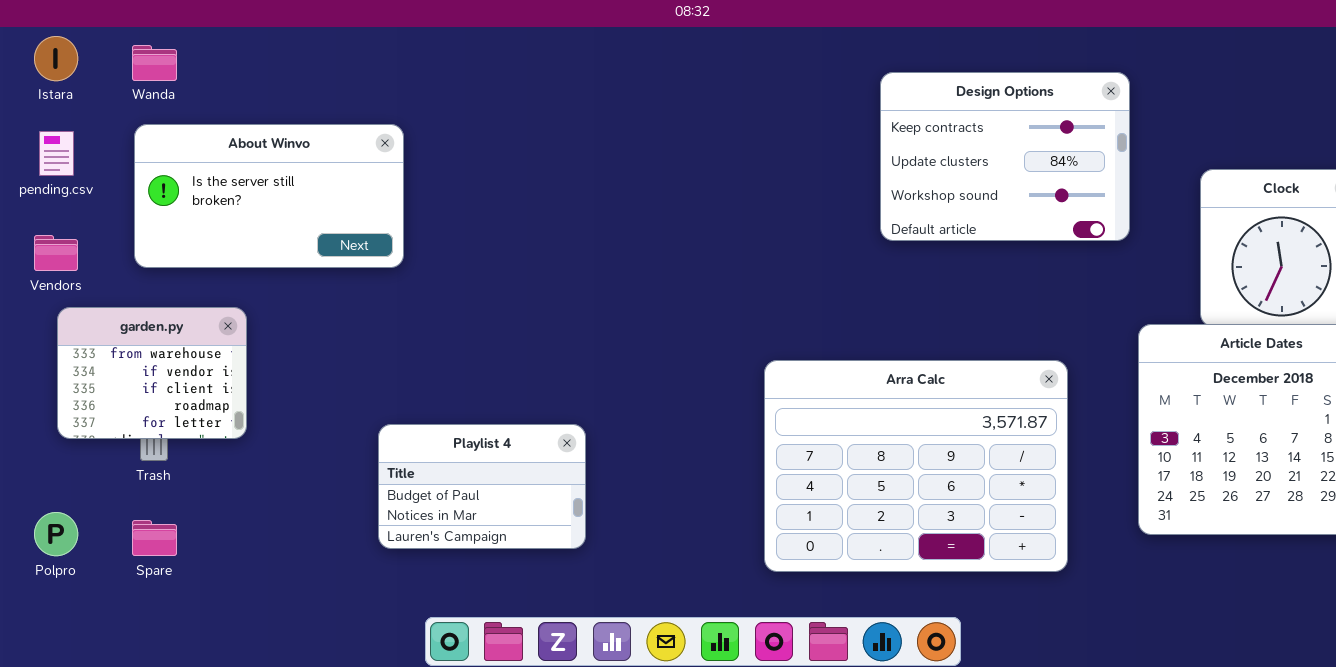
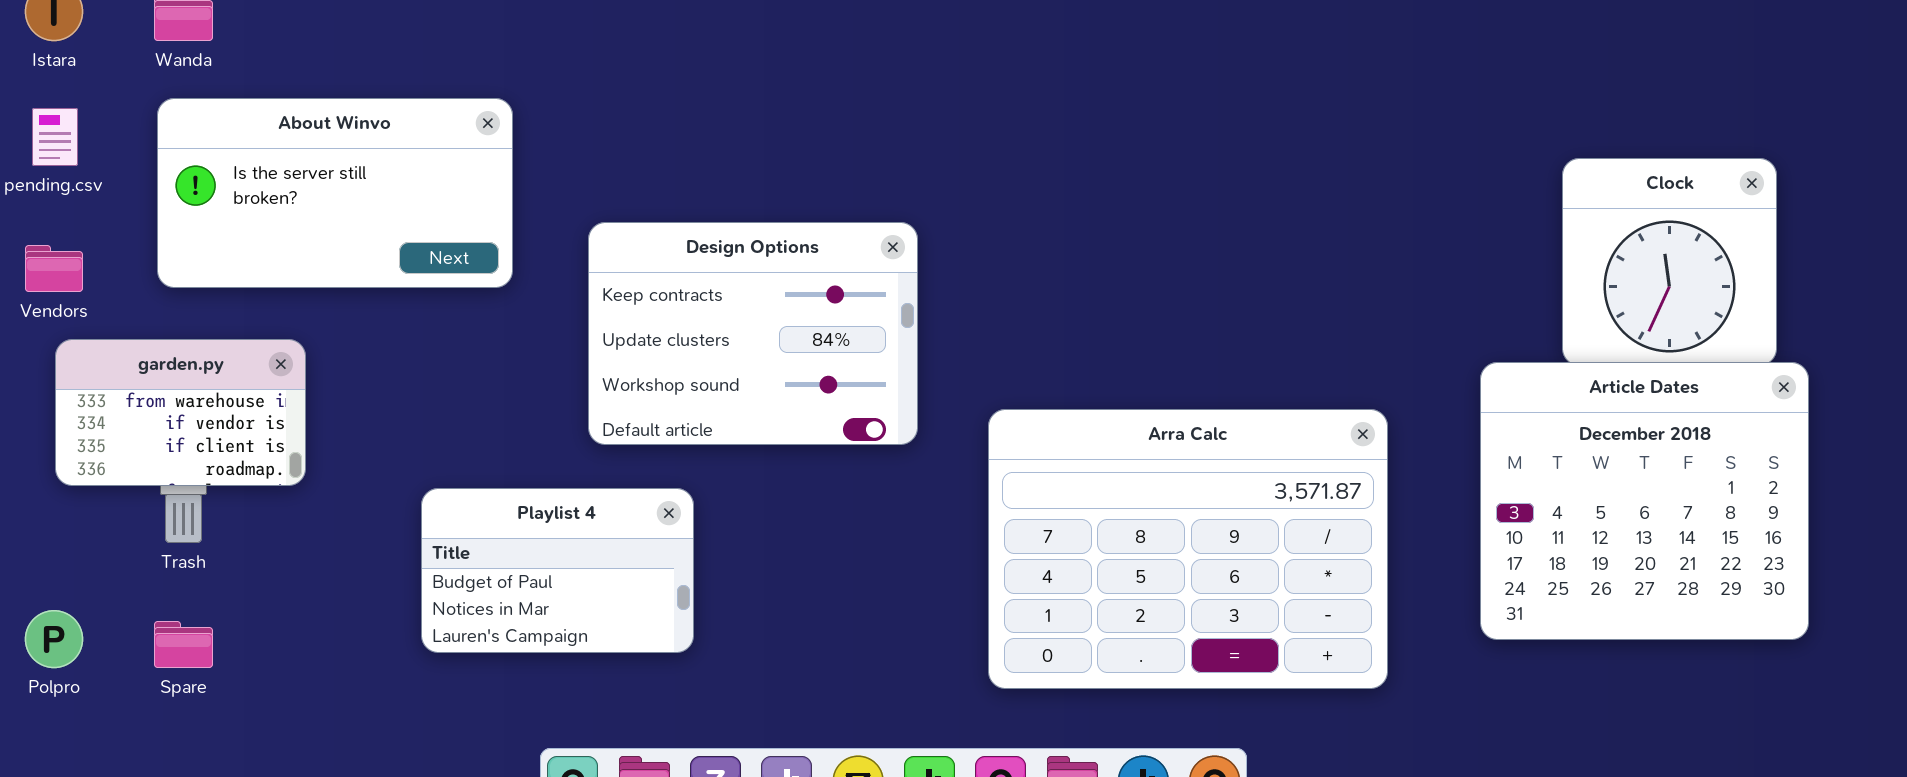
Design Options: [880,72,1130,241] -> [588,222,918,445], moved
garden.py: [57,307,247,439] -> [55,339,306,486], resized
Playlist 4: [378,424,586,549] -> [421,488,694,653], moved

